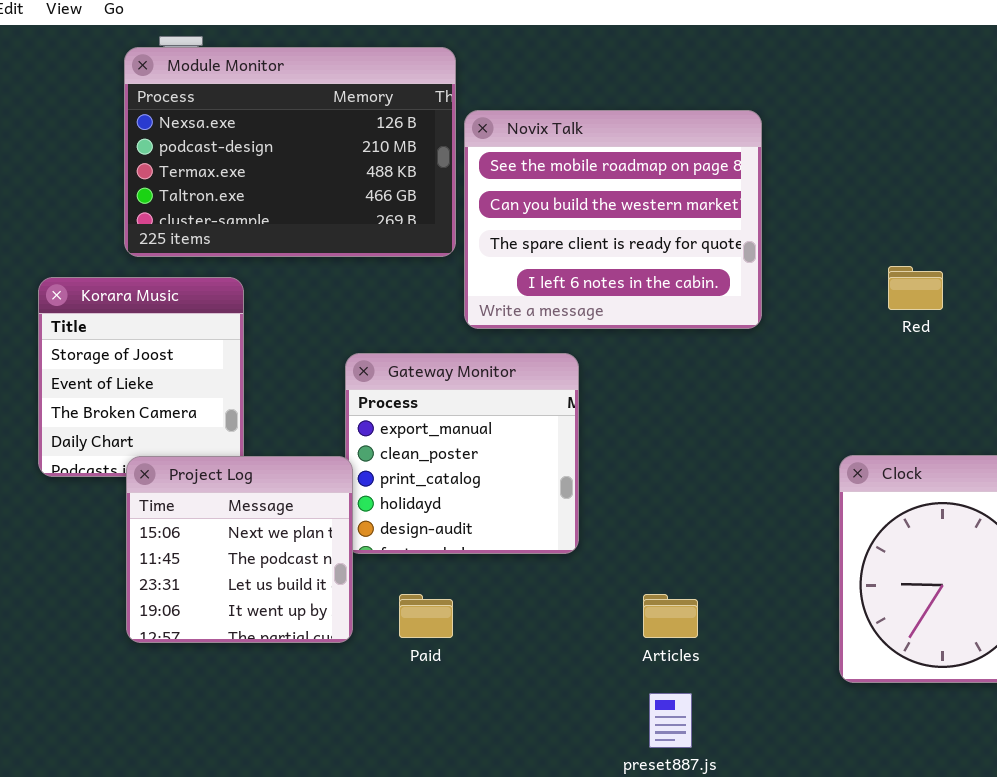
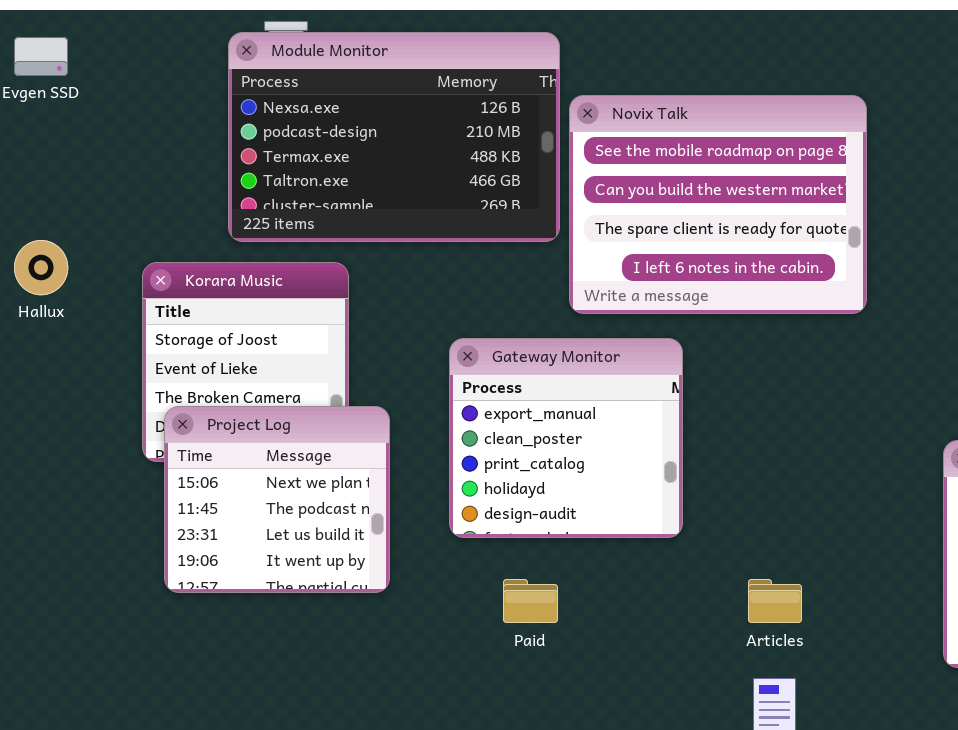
Project Log: [126,456,353,643] -> [164,406,390,593], moved

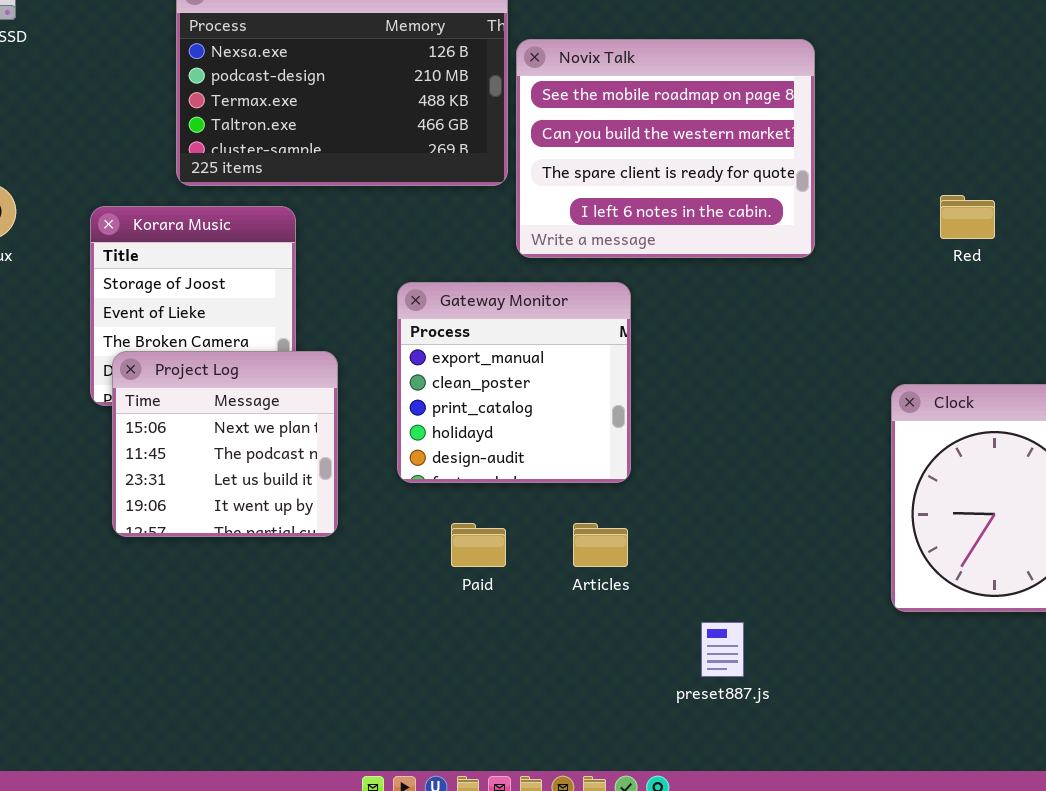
Articles: [748,579,802,623] -> [573,523,628,567], moved

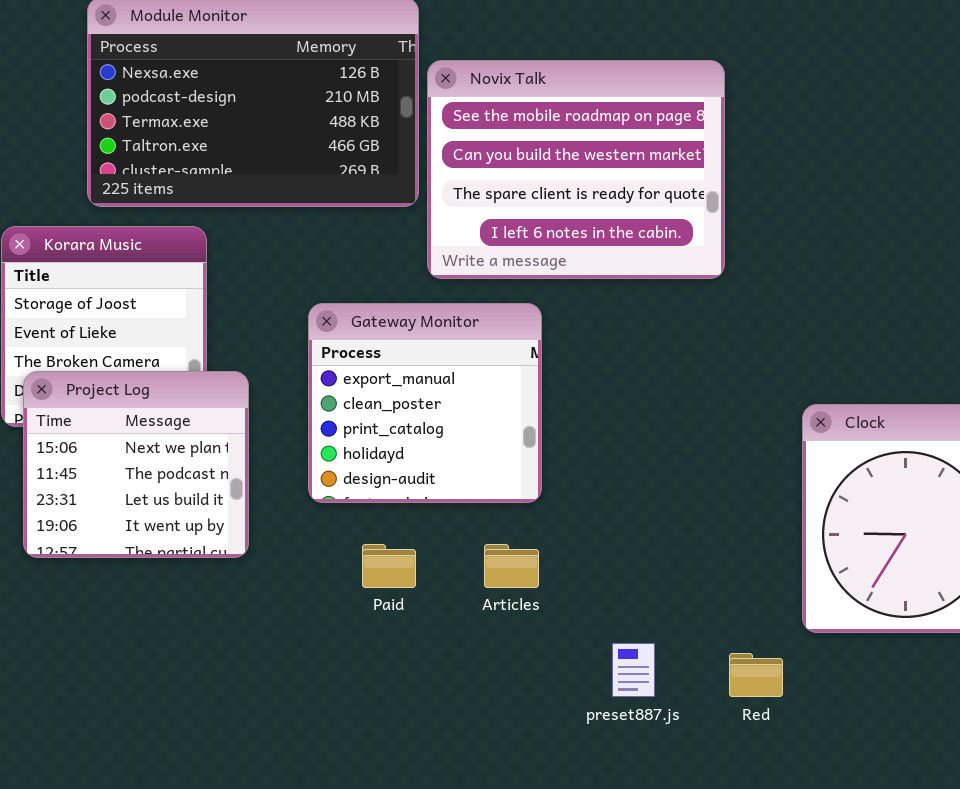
Red: [940,195,995,239] -> [729,653,783,697], moved

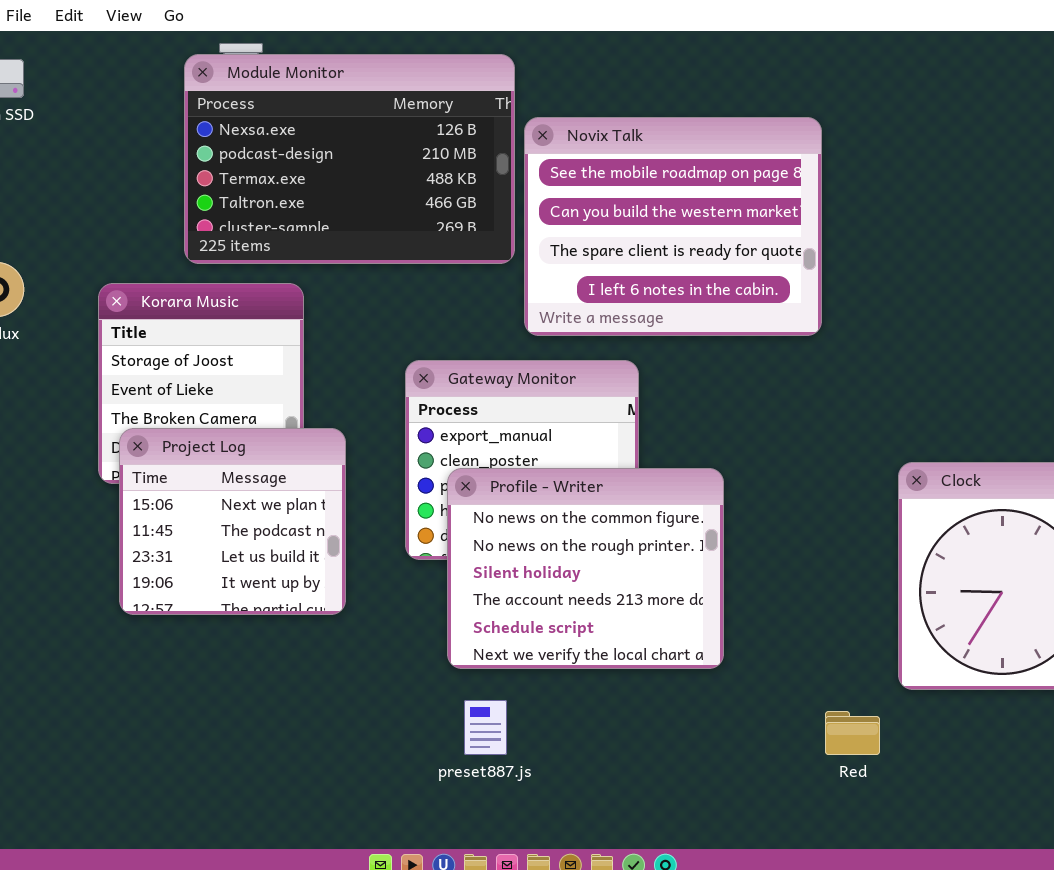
Profile - Writer: none -> [447,468,724,669], opened
preset887.js: [612,643,655,697] -> [464,700,507,755], moved

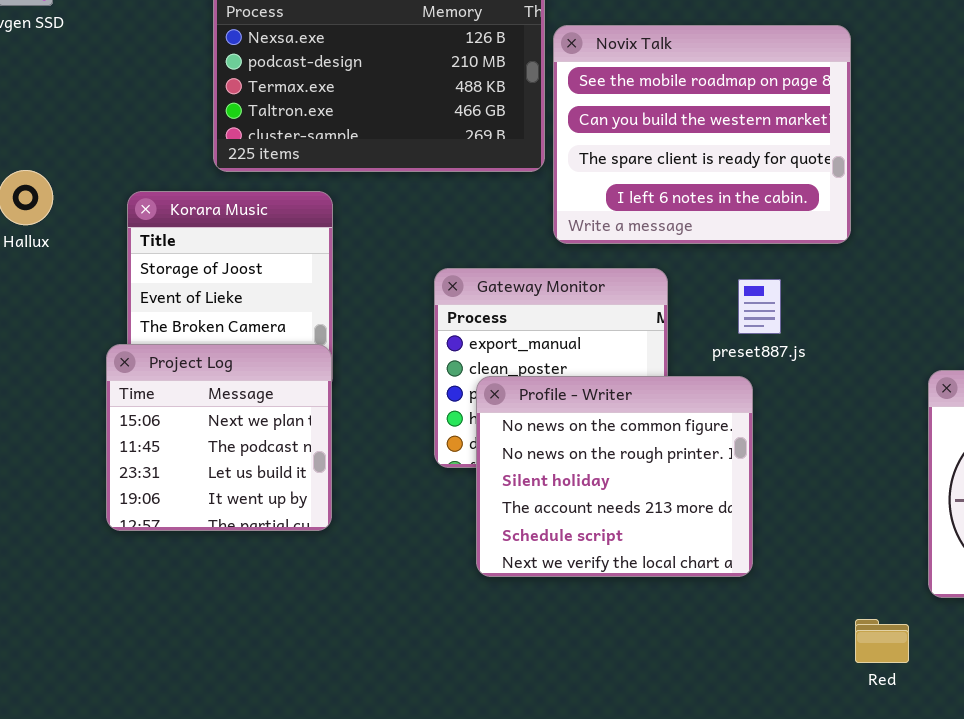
Project Log: [119,428,346,615] -> [106,344,332,531], moved
preset887.js: [464,700,507,755] -> [738,279,781,334], moved

